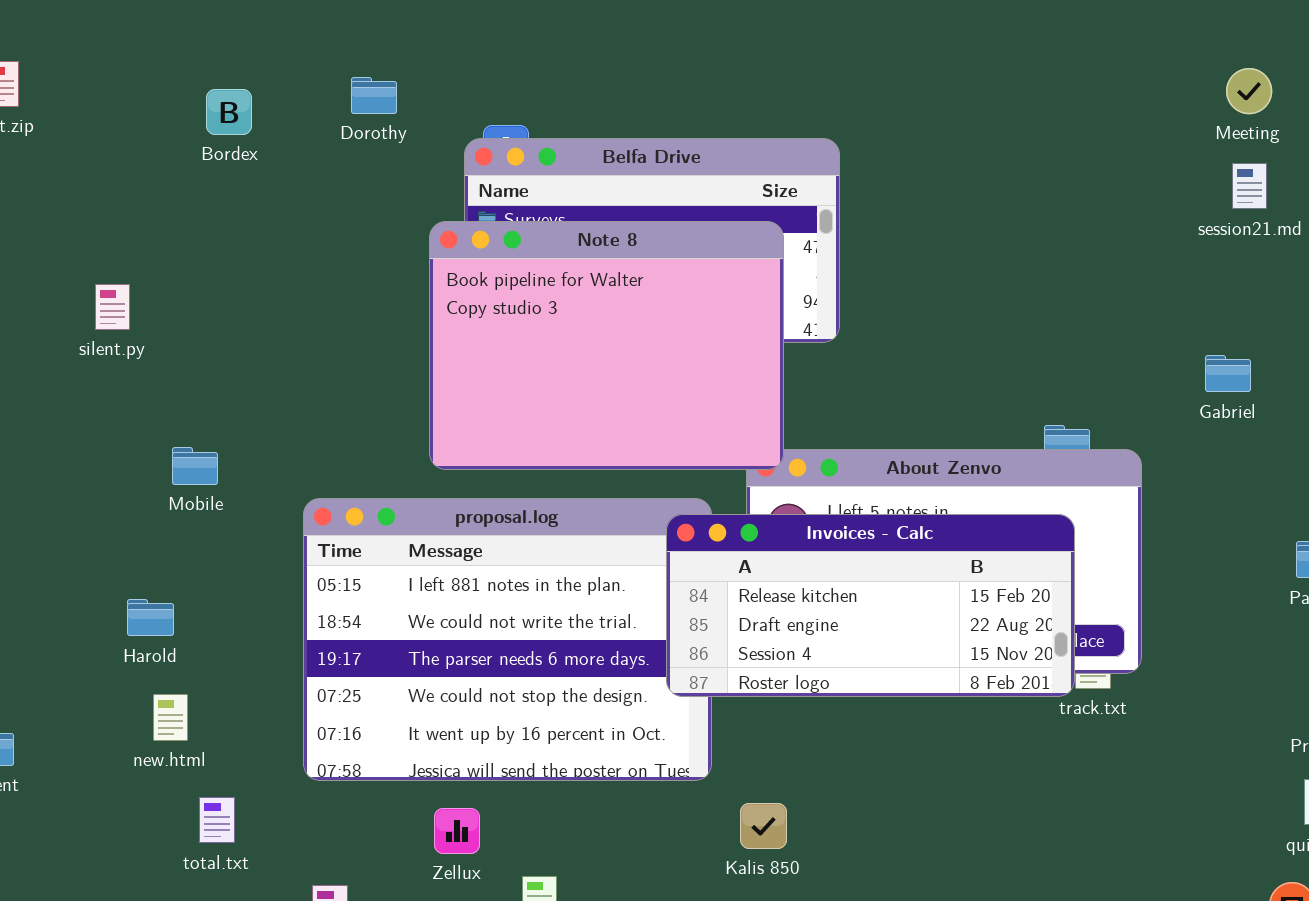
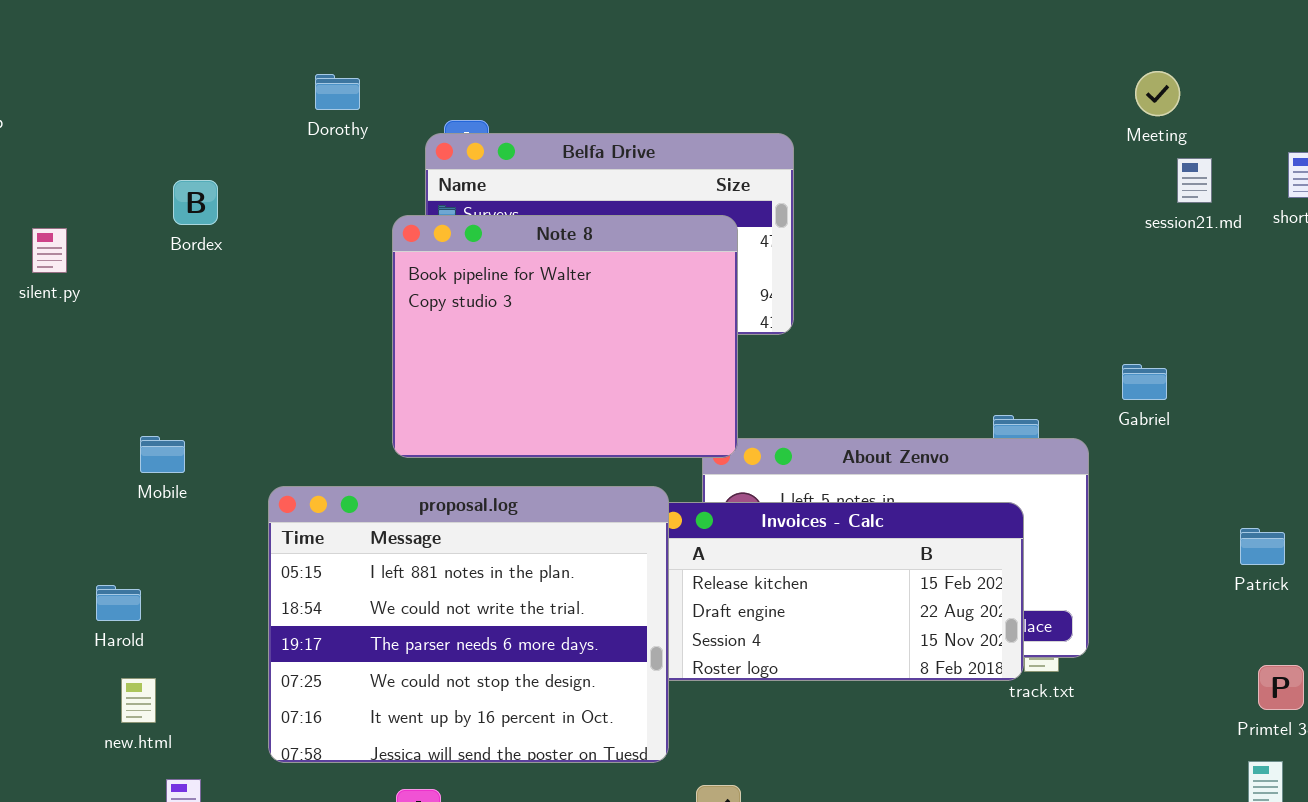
Meeting: [1226,68,1272,114] -> [1135,71,1180,116], moved
Bordex: [206,89,252,135] -> [173,180,218,225], moved
silent.py: [95,284,130,330] -> [32,228,67,273], moved
Gabriel: [1205,355,1251,392] -> [1122,364,1167,400], moved
proposal.log: [303,498,712,781] -> [268,486,669,763], raised

